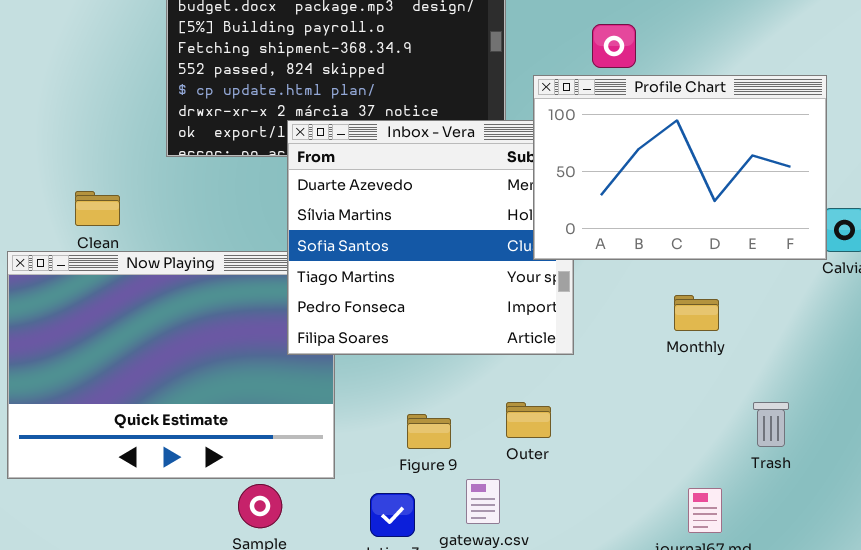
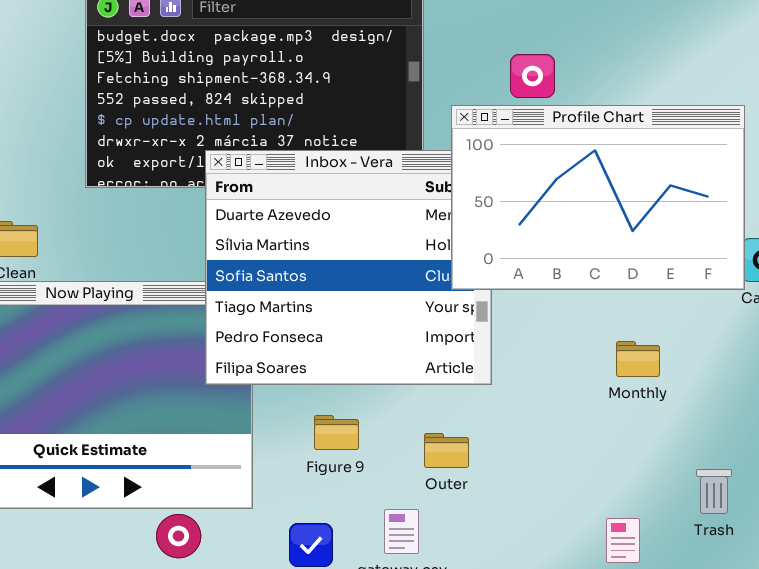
Monthly: [674,295,719,331] -> [616,341,660,377], moved
Trash: [753,402,789,447] -> [696,469,732,514], moved
Figure 9: [407,414,451,449] -> [314,415,359,450], moved

